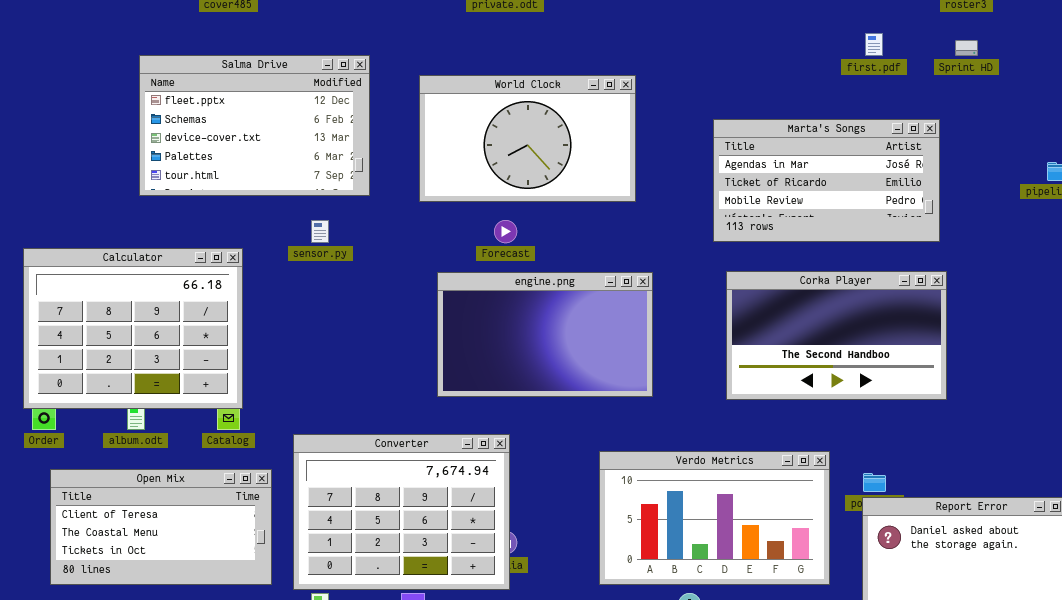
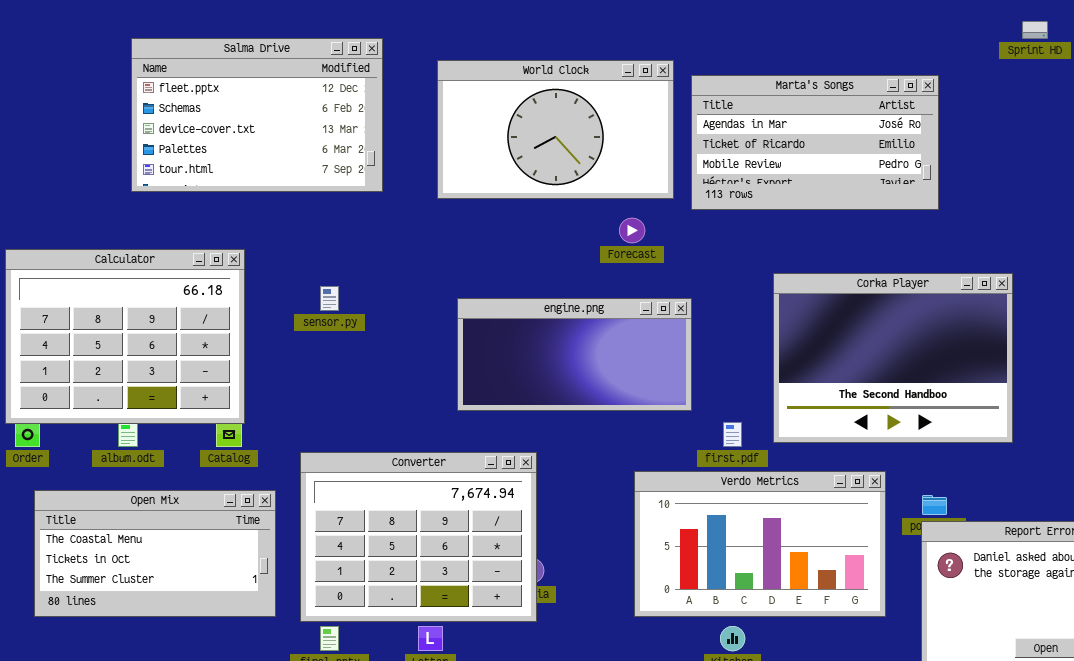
first.pdf: [865,33,883,56] -> [723,422,742,447], moved
Marta's Songs: [713,119,940,242] -> [691,75,939,210], moved
sensor.py: [311,220,329,243] -> [320,286,339,311], moved
Forecast: [494,220,517,243] -> [619,218,645,243], moved
Corka Player: [726,271,947,400] -> [773,273,1013,443], resized
engine.png: [437,272,653,397] -> [457,298,692,411], resized
Open Mix: [50,469,272,585] -> [34,490,276,617], scrolled down 1 row

